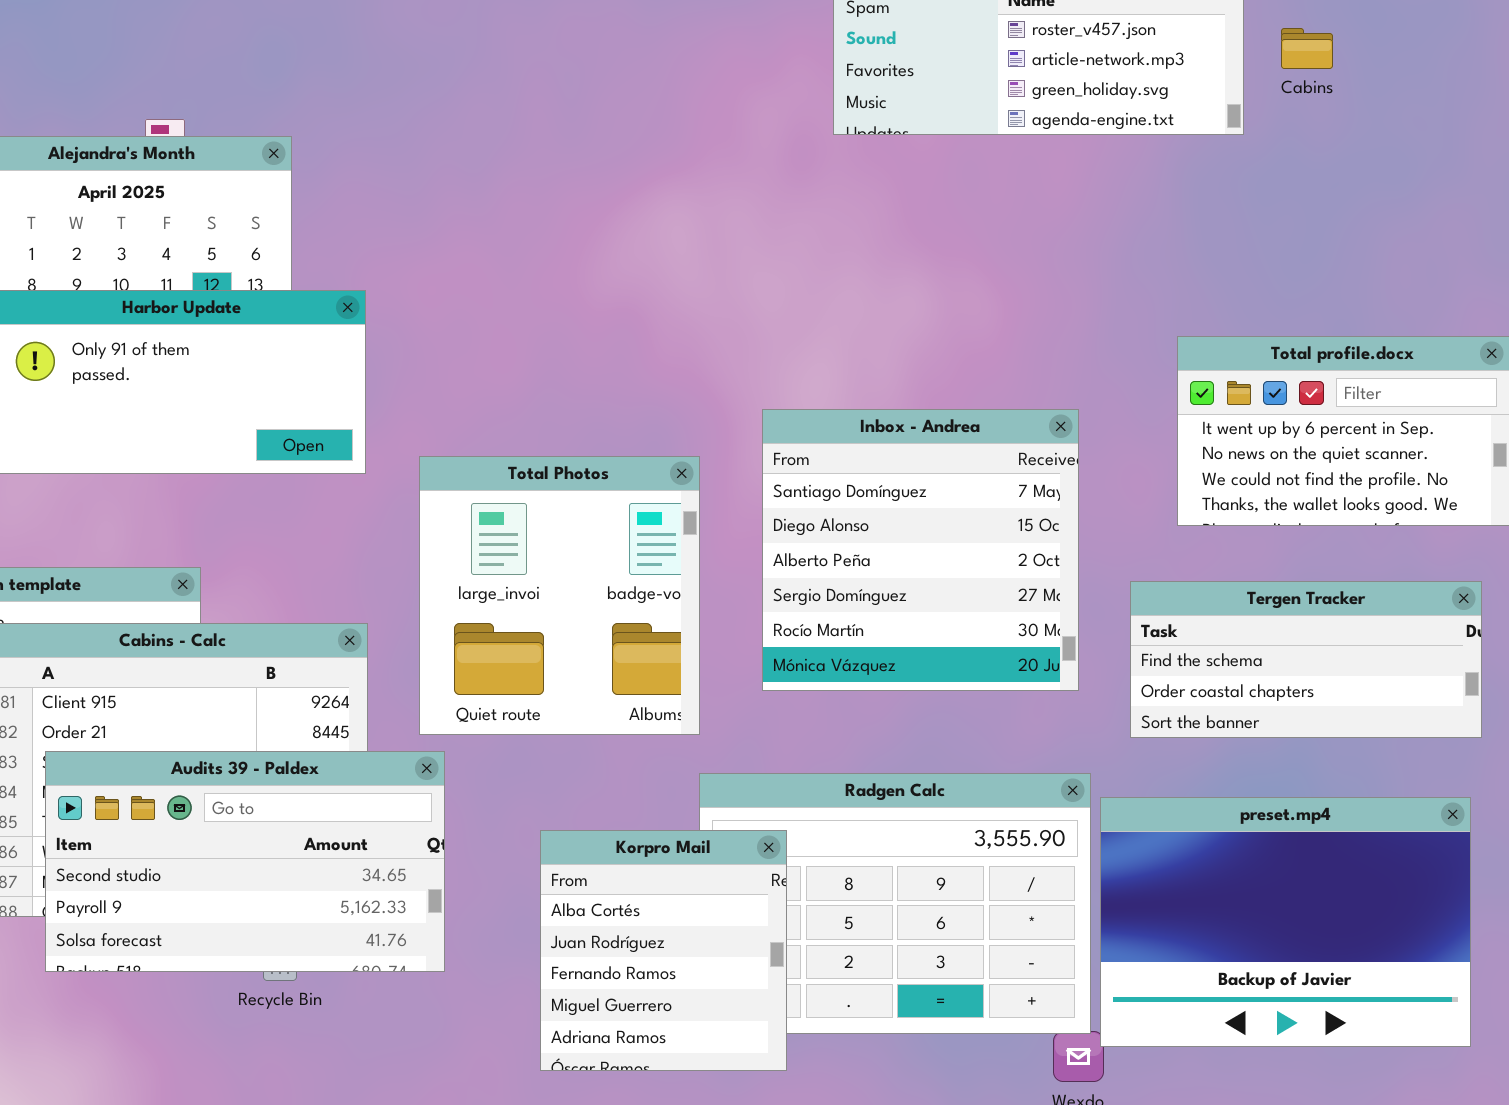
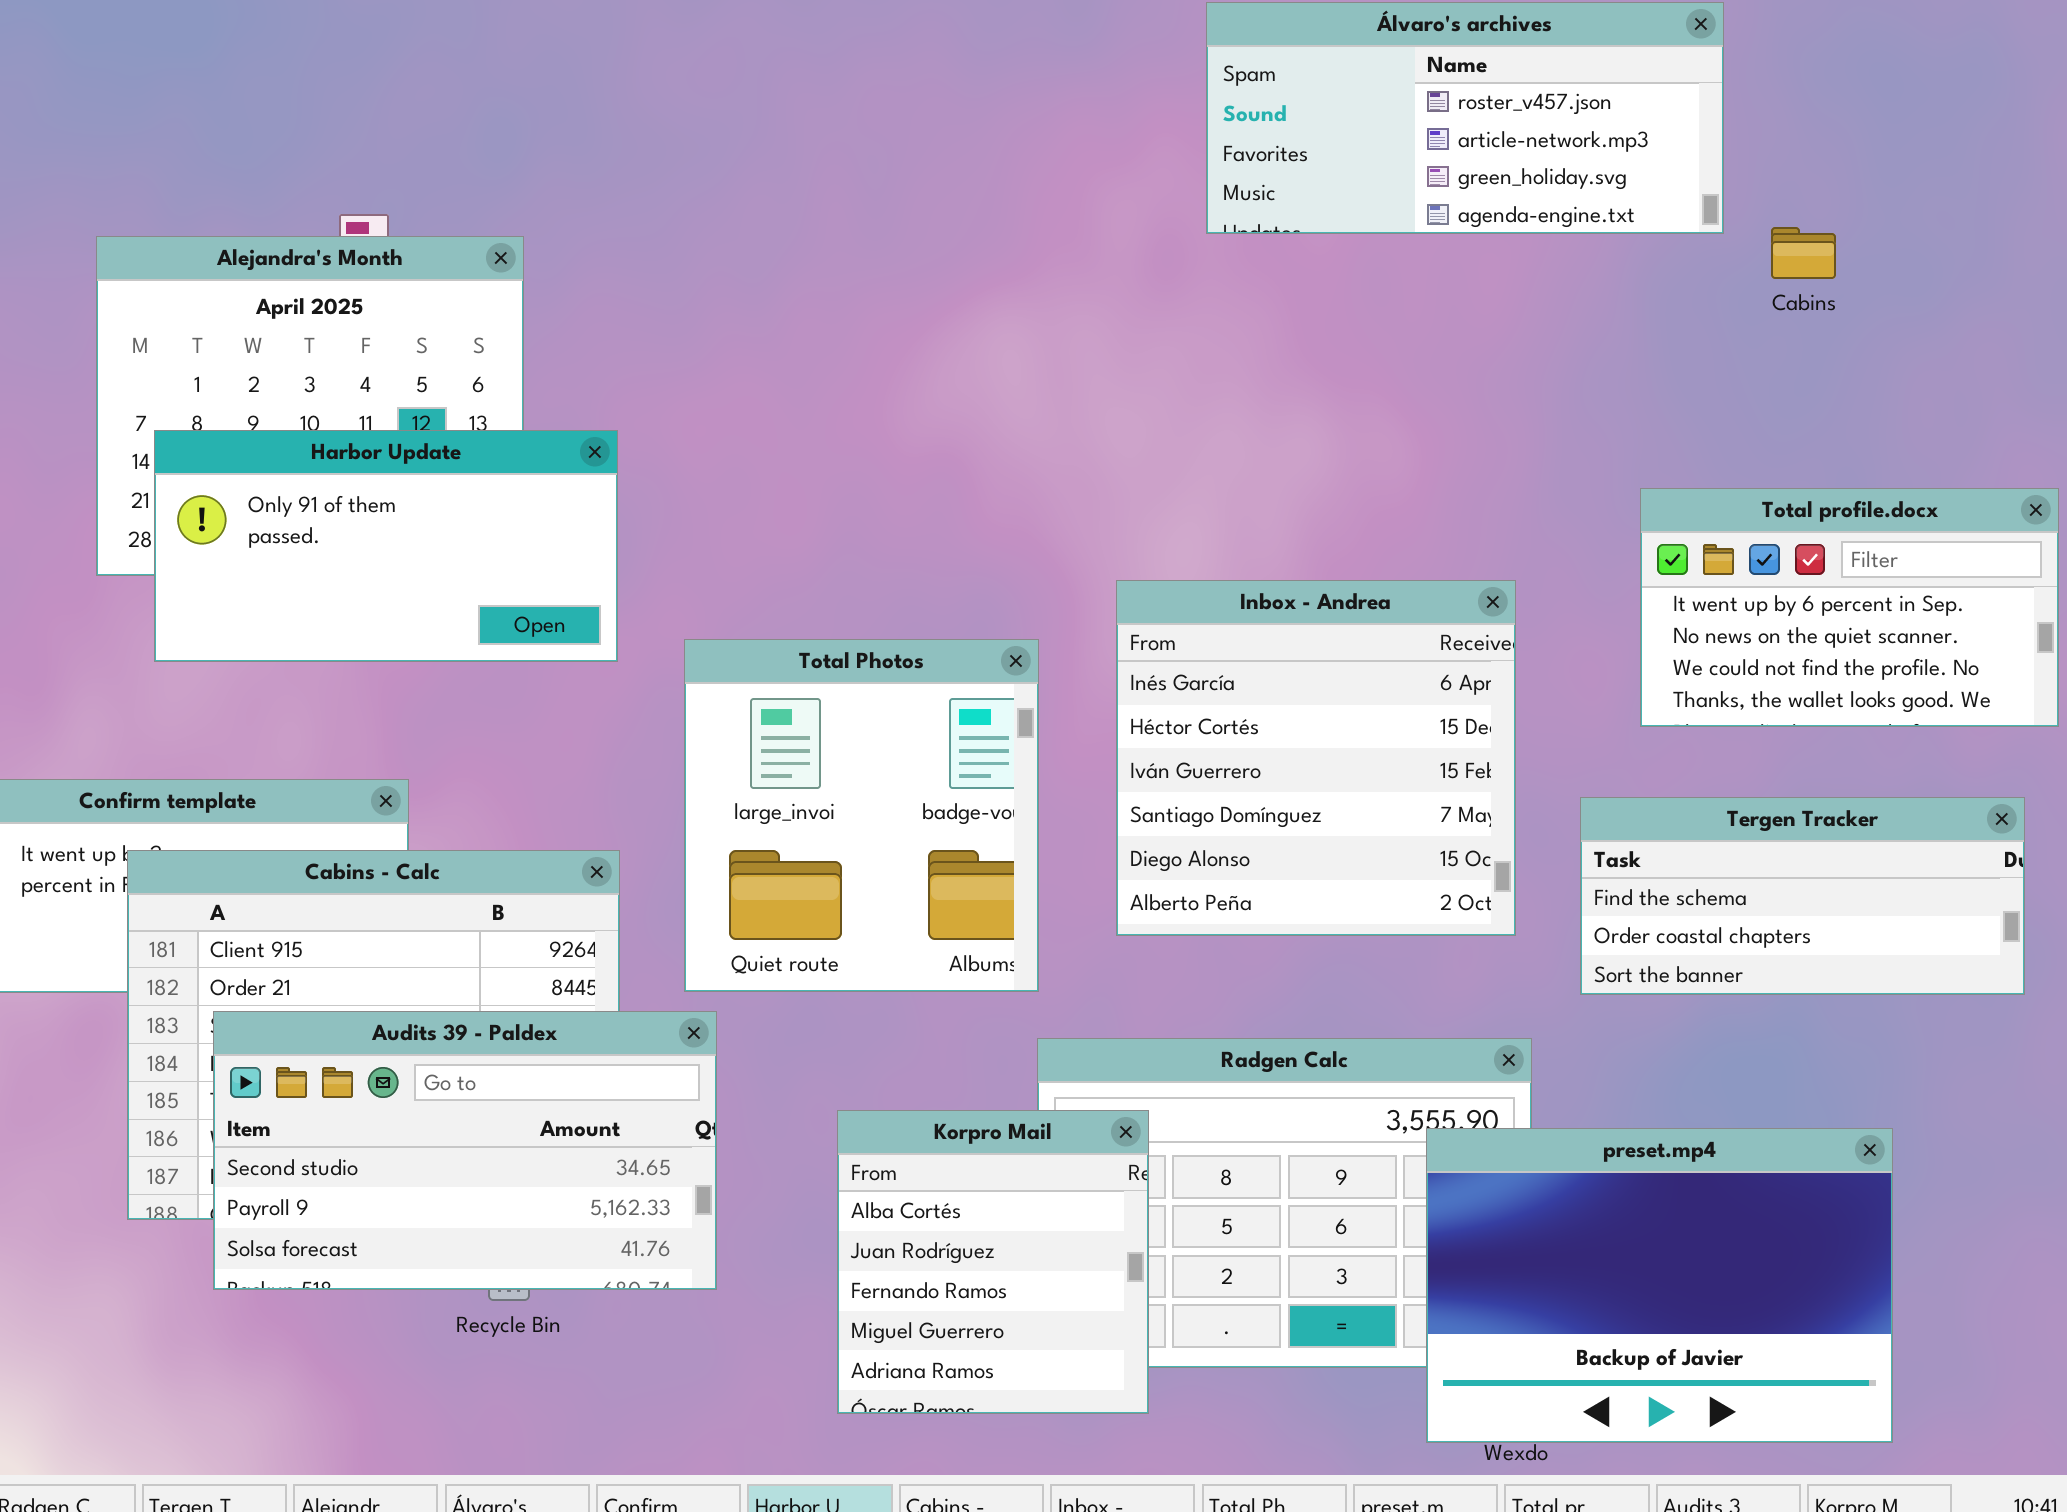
Cabins: [1281,28,1333,69] -> [1771,227,1836,279], moved
Inbox - Andrea: [762,409,1079,691] -> [1116,580,1516,936], scrolled up 3 rows
preset.mp4: [1100,797,1471,1047] -> [1426,1128,1893,1443], moved

